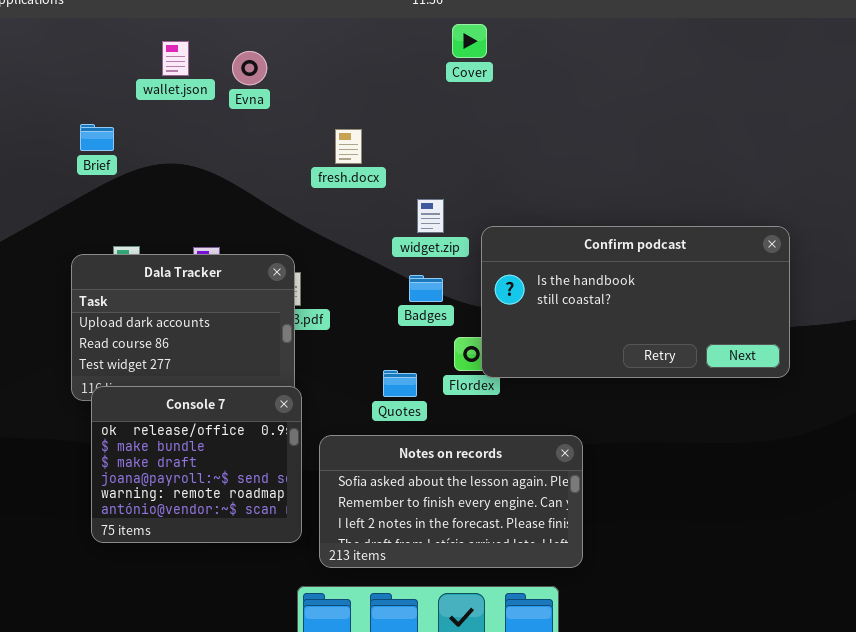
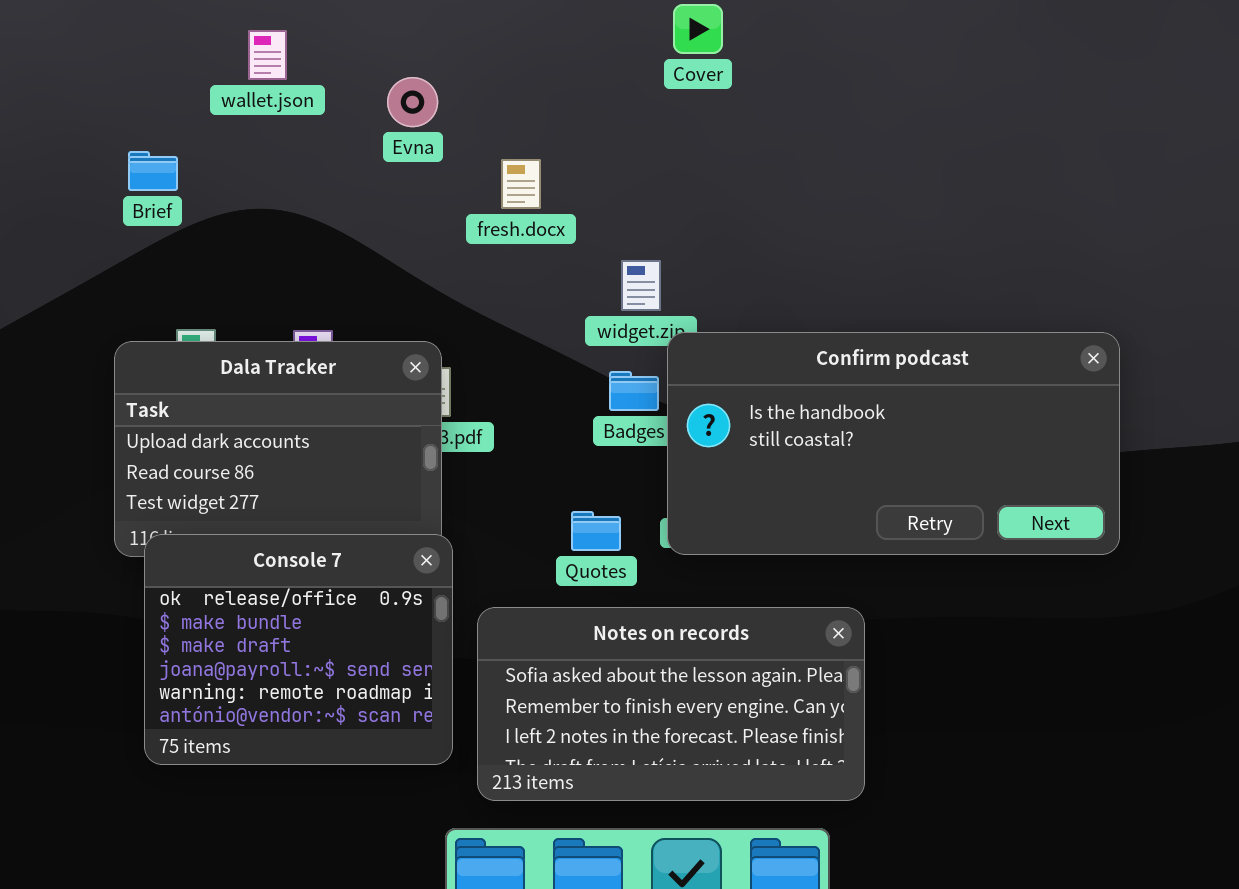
Evna: [232,51,267,85] -> [387,77,438,127], moved
Confirm podcast: [481,226,790,378] -> [667,332,1120,555], moved

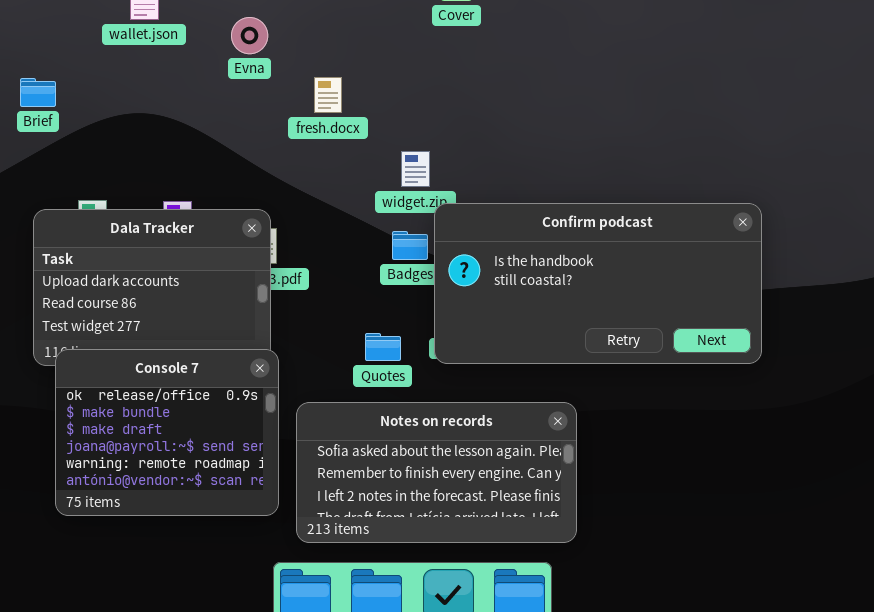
Brief: [128,151,178,191] -> [20,78,56,107], moved

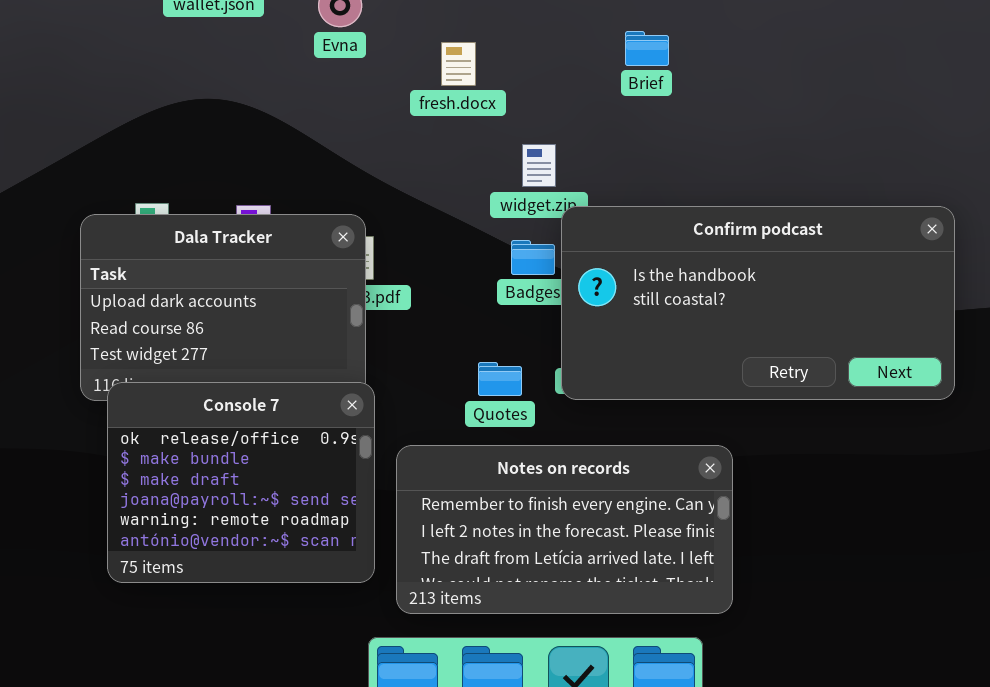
fresh.docx: [314,77,342,113] -> [441,42,476,86], moved
Brief: [20,78,56,107] -> [625,31,669,66], moved
Notes on records: [296,402,577,543] -> [396,445,733,614], scrolled down 1 row

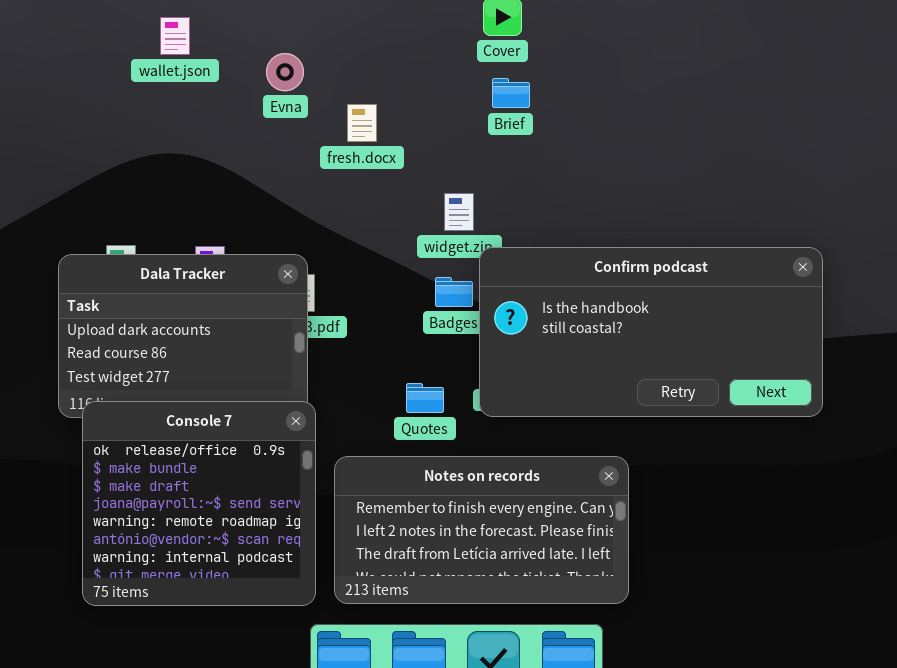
Brief: [625,31,669,66] -> [492,78,530,108], moved
fresh.docx: [441,42,476,86] -> [347,104,377,142], moved
Console 7: [107,382,375,583] -> [82,401,316,606], resized

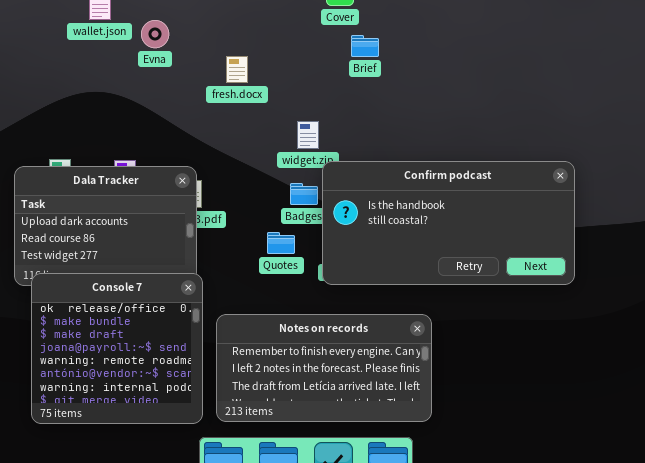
Evna: [266,53,304,91] -> [141,20,169,48], moved
Brief: [492,78,530,108] -> [351,35,379,57], moved
Quotes: [406,383,444,413] -> [267,232,295,254], moved

